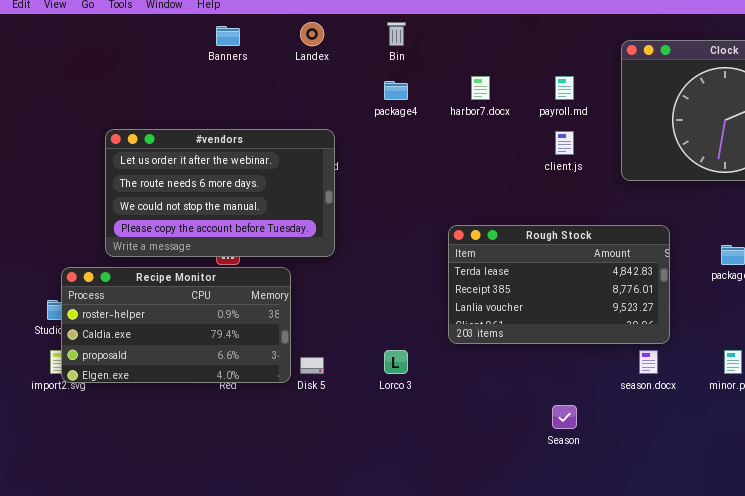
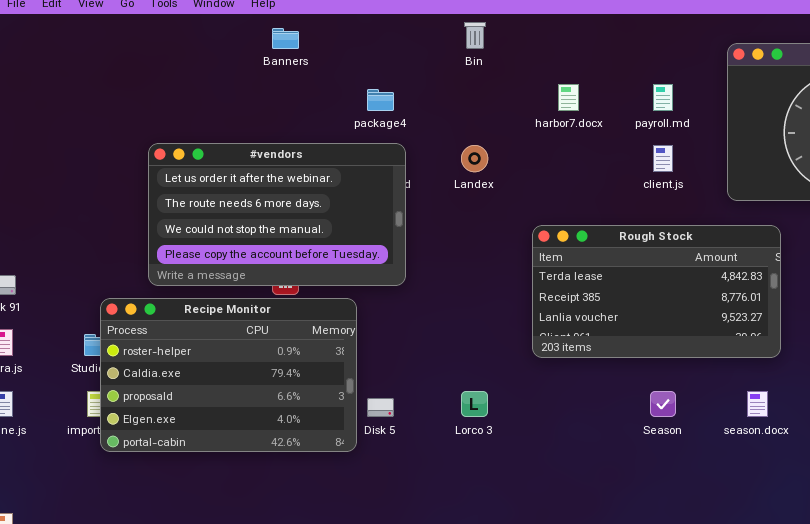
Landex: [300,22,324,46] -> [461,145,488,172], moved
package4: [384,81,408,100] -> [367,89,394,111], moved
Rough Stock: [448,225,670,344] -> [532,225,781,358], moved
Recipe Monitor: [61,267,291,383] -> [100,298,357,452], resized
Season: [552,405,577,429] -> [650,391,676,417], moved

